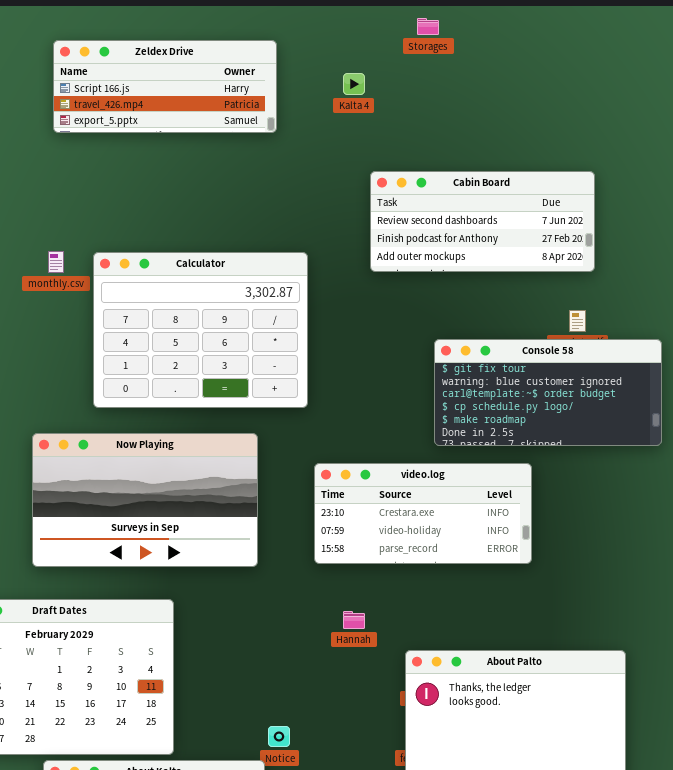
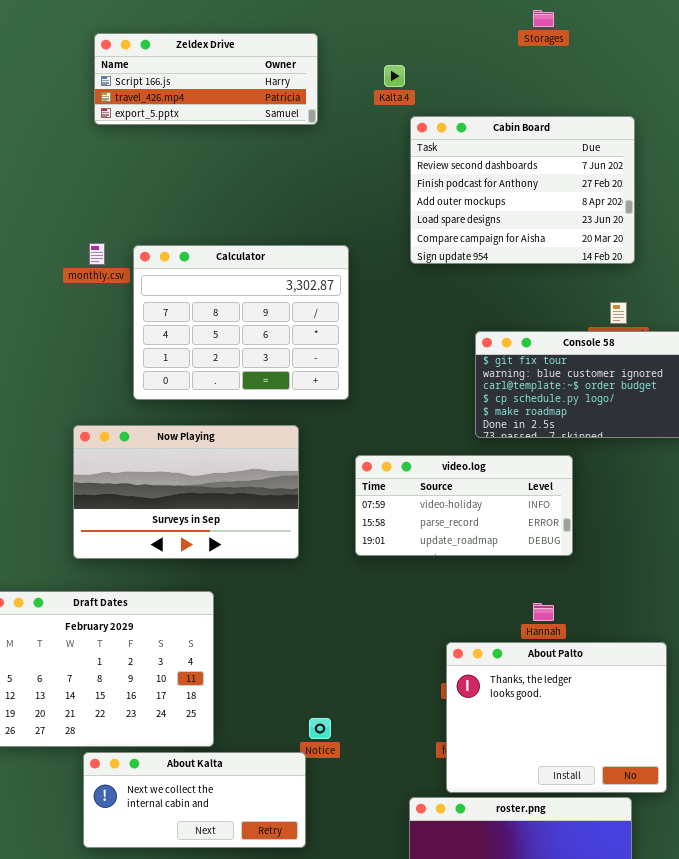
Storages: [417,18,439,35] -> [533,10,554,27], moved
Cabin Board: [370,171,595,272] -> [410,116,635,264], resized
video.log: [314,463,532,564] -> [355,455,573,556], scrolled down 1 row
Hannah: [343,611,365,629] -> [533,603,554,621], moved

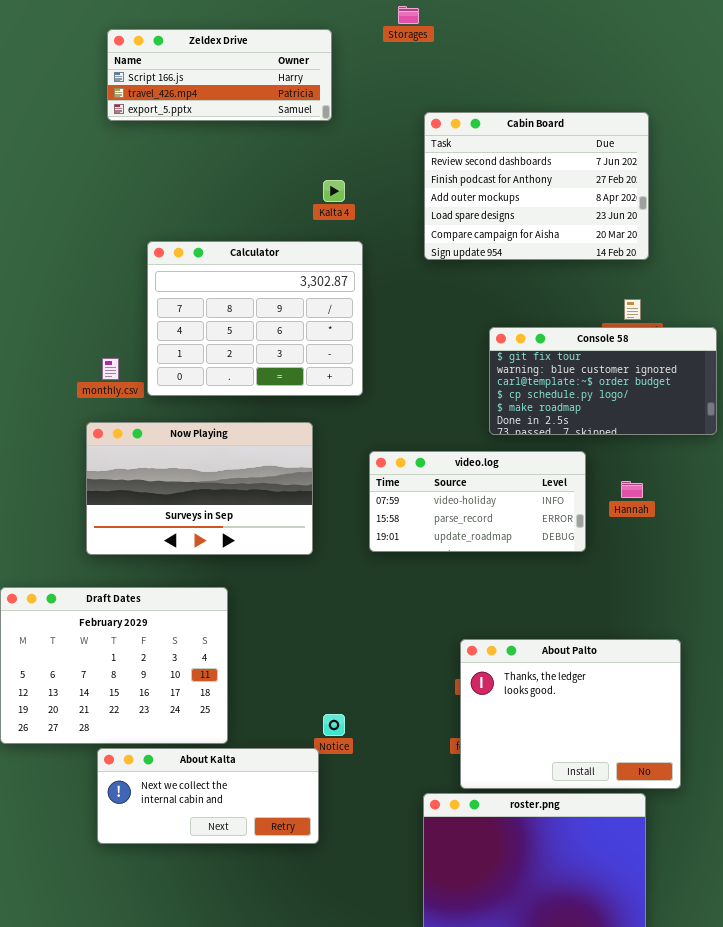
Storages: [533,10,554,27] -> [398,6,419,24], moved
Kalta 4: [384,65,405,87] -> [323,180,345,202], moved
monthly.csv: [89,243,105,265] -> [102,358,119,380], moved
Hannah: [533,603,554,621] -> [621,481,643,498], moved

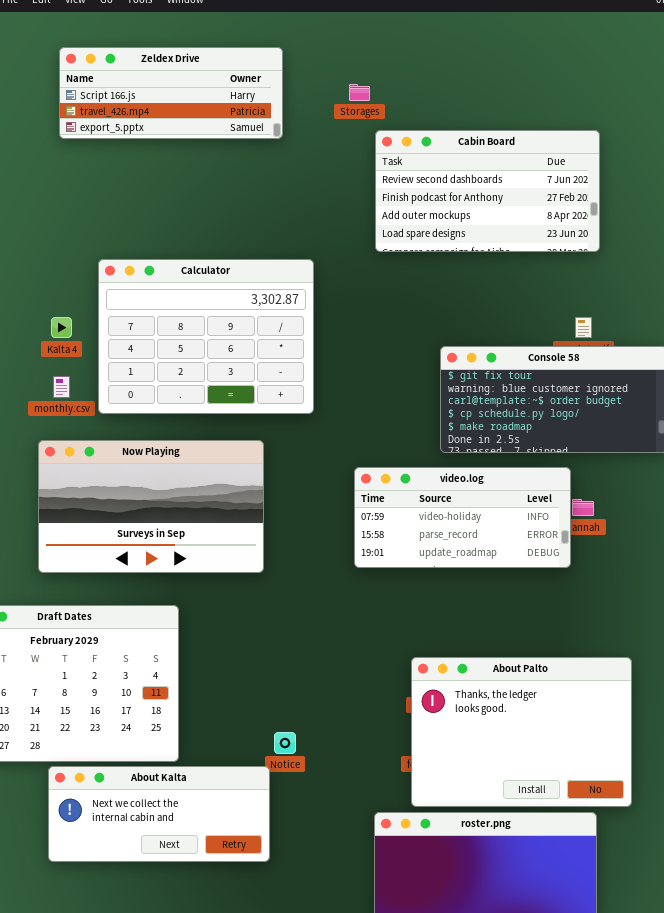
Storages: [398,6,419,24] -> [349,84,370,101], moved
Cabin Board: [424,112,649,260] -> [375,130,600,252], resized
Kalta 4: [323,180,345,202] -> [51,317,72,338], moved
video.log: [369,451,586,552] -> [354,467,571,568], moved

